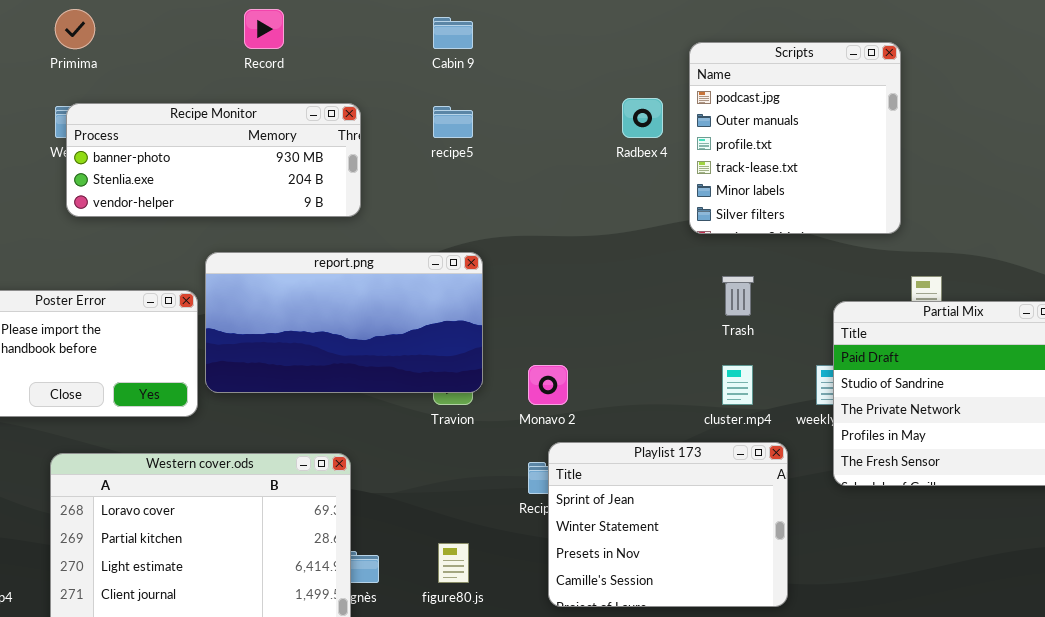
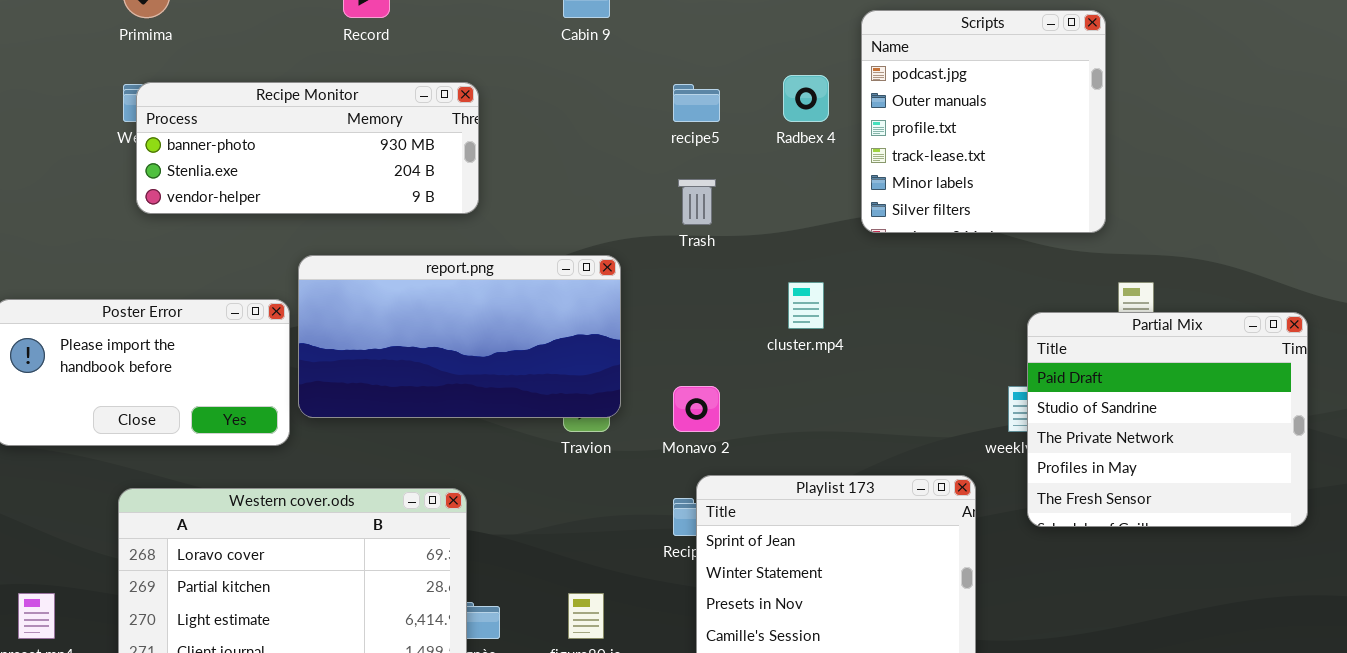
recipe5: [433,106,473,138] -> [673,84,720,122], moved
Trash: [722,276,754,316] -> [678,179,716,225], moved
cluster.mp4: [722,365,753,405] -> [788,282,824,329], moved

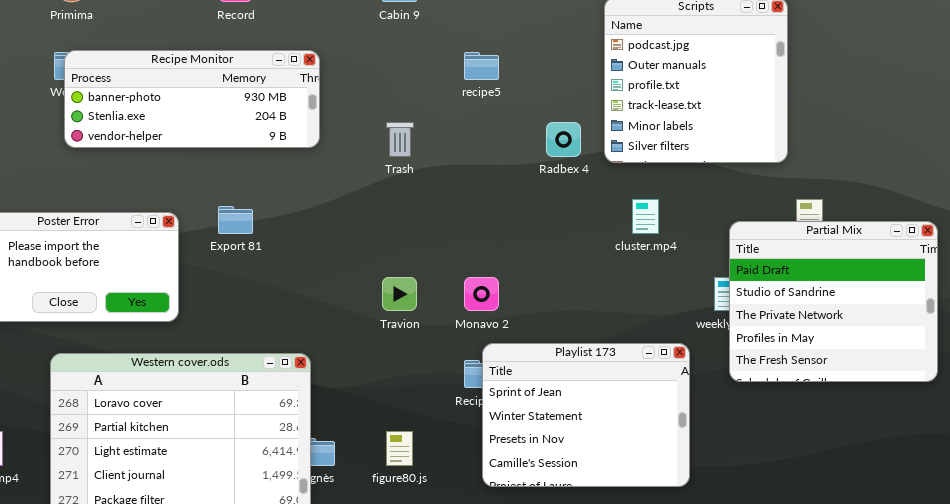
Radbex 4: [783,75,829,122] -> [546,122,581,157], moved
Trash: [678,179,716,225] -> [386,122,414,157], moved
report.png: [298,255,621,418] -> none, closed
cluster.mp4: [788,282,824,329] -> [632,199,659,234], moved

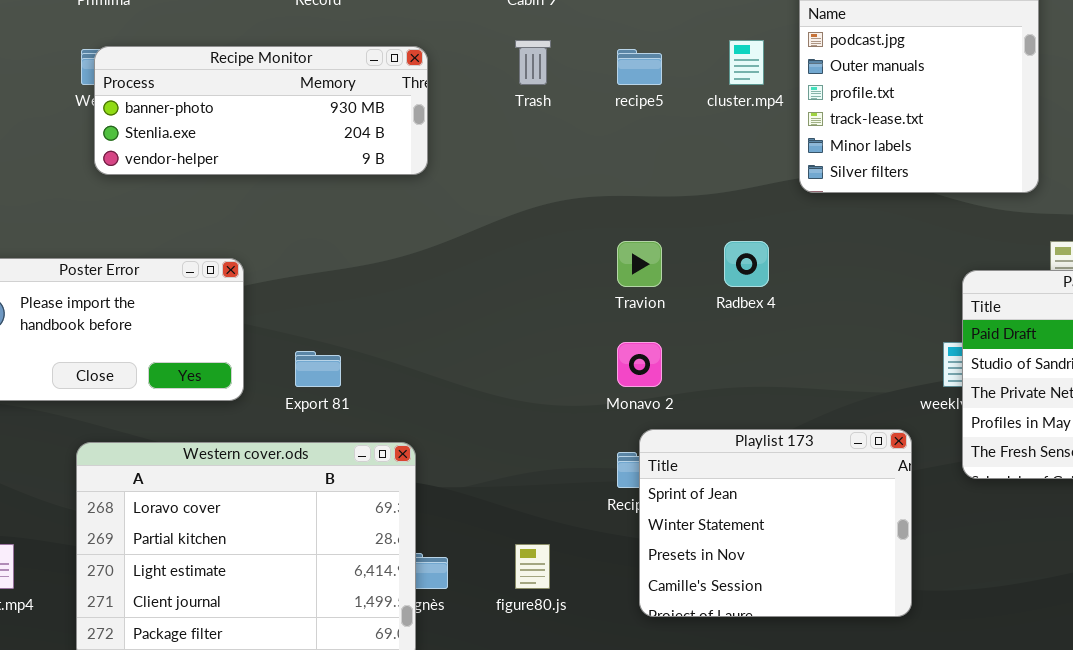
Trash: [386,122,414,157] -> [515,40,551,85], moved
Radbex 4: [546,122,581,157] -> [724,241,769,287], moved
cluster.mp4: [632,199,659,234] -> [729,40,764,85], moved
Export 81: [218,206,253,234] -> [295,351,341,387], moved
Travion: [382,277,417,311] -> [617,241,662,287], moved

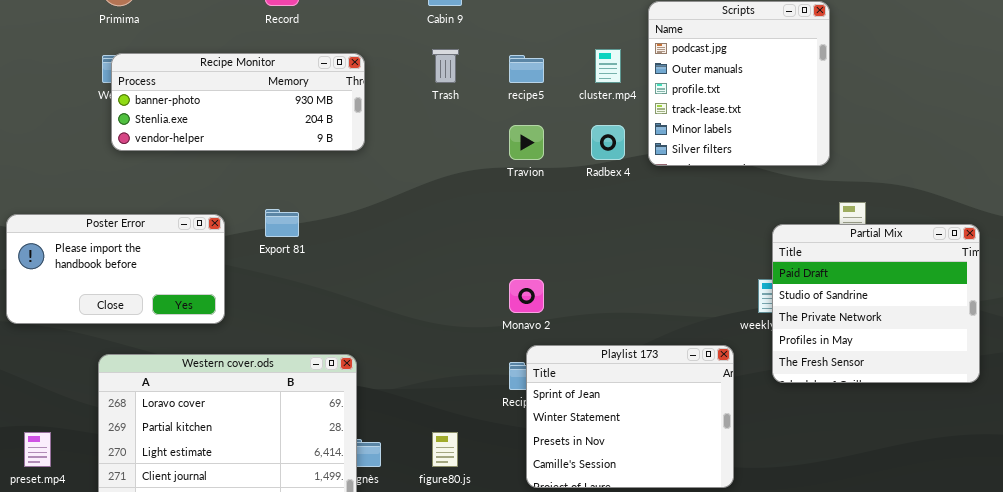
Travion: [617,241,662,287] -> [509,125,544,160], moved
Radbex 4: [724,241,769,287] -> [591,125,625,160], moved
Export 81: [295,351,341,387] -> [265,209,299,237], moved

